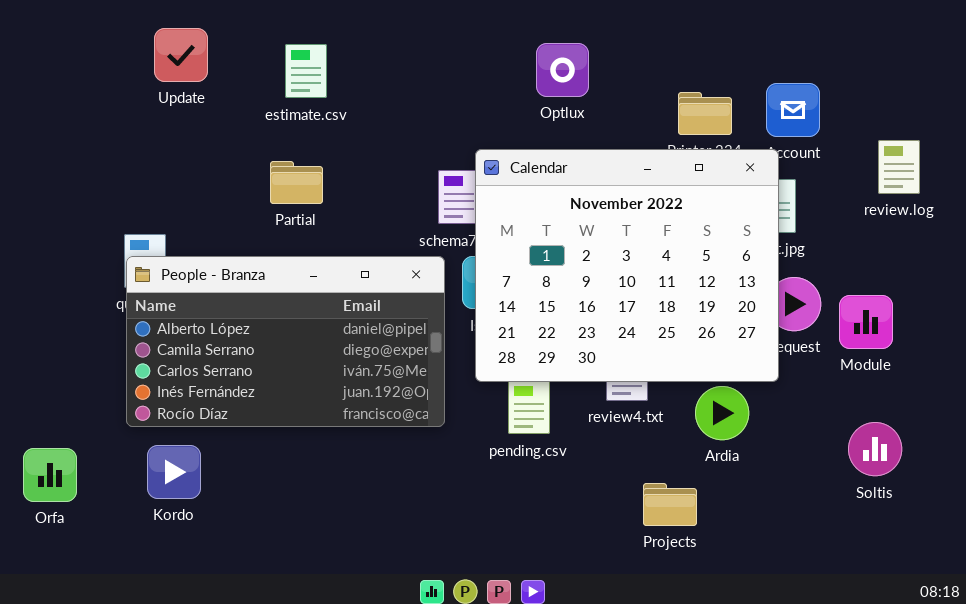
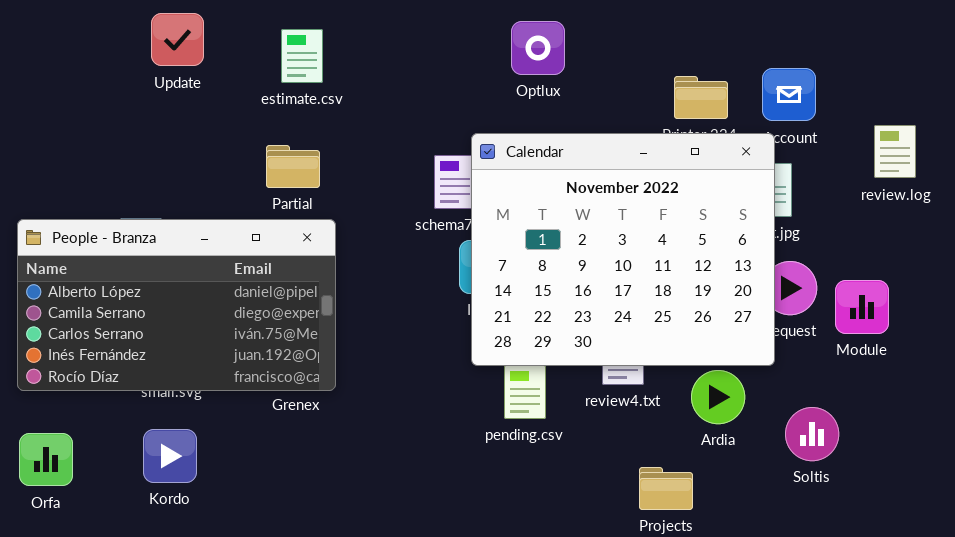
Optlux: [536,43,589,97] -> [511,21,565,75], moved
People - Branza: [126,256,445,427] -> [17,219,336,391], moved
Soltis: [848,422,902,476] -> [785,407,839,461], moved

